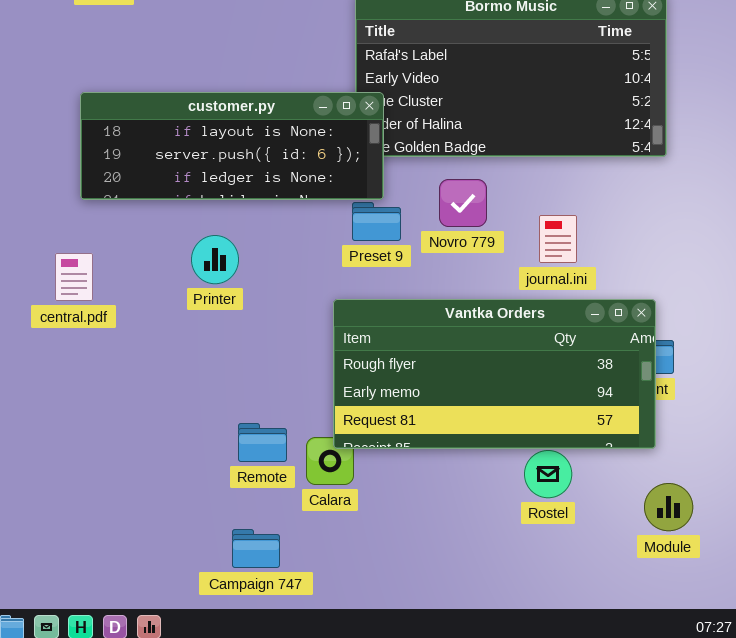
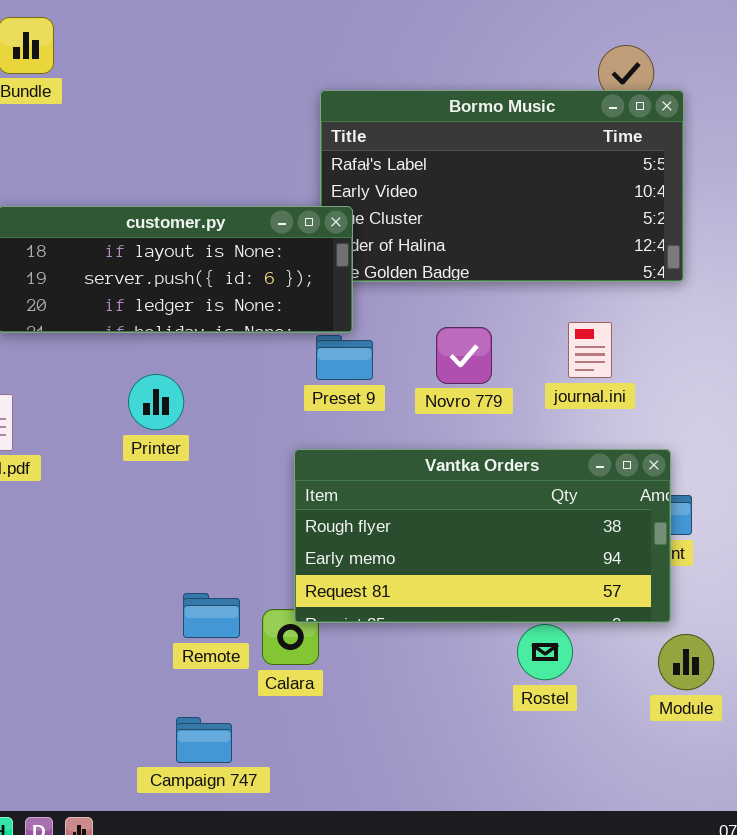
Novro 779: [439,179,487,227] -> [436,327,492,384], moved
journal.ini: [539,215,577,263] -> [568,322,612,378], moved
Module: [644,483,693,531] -> [658,634,714,690], moved

